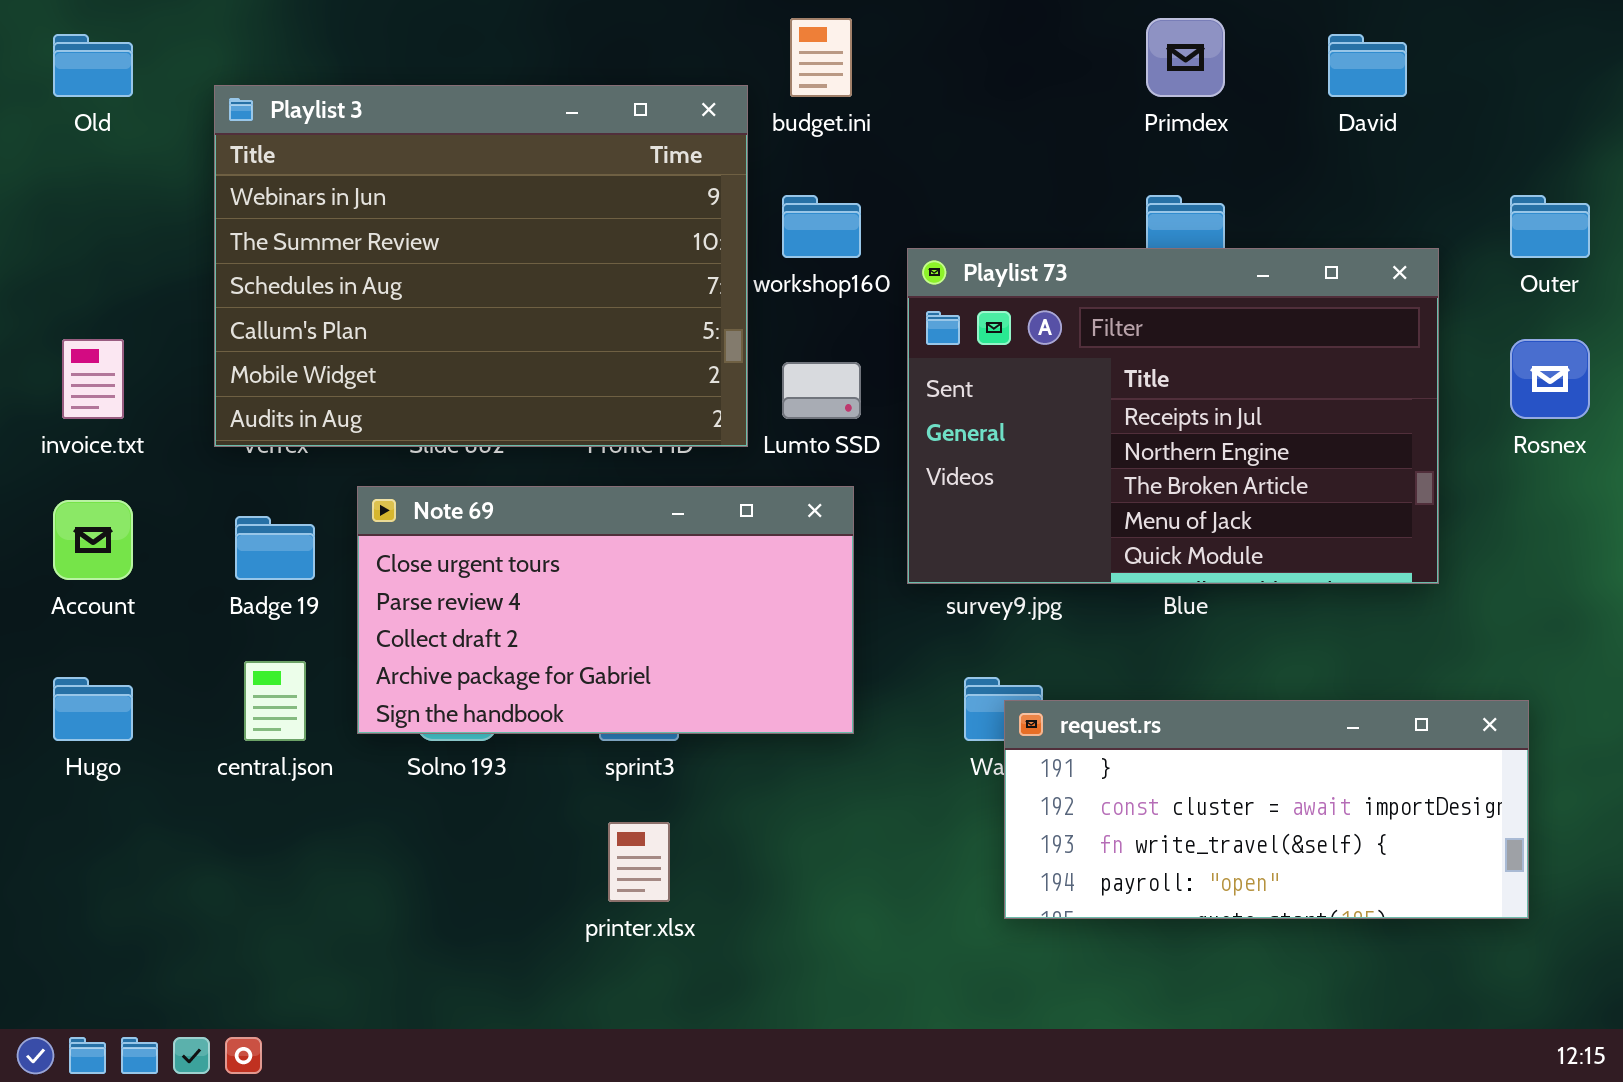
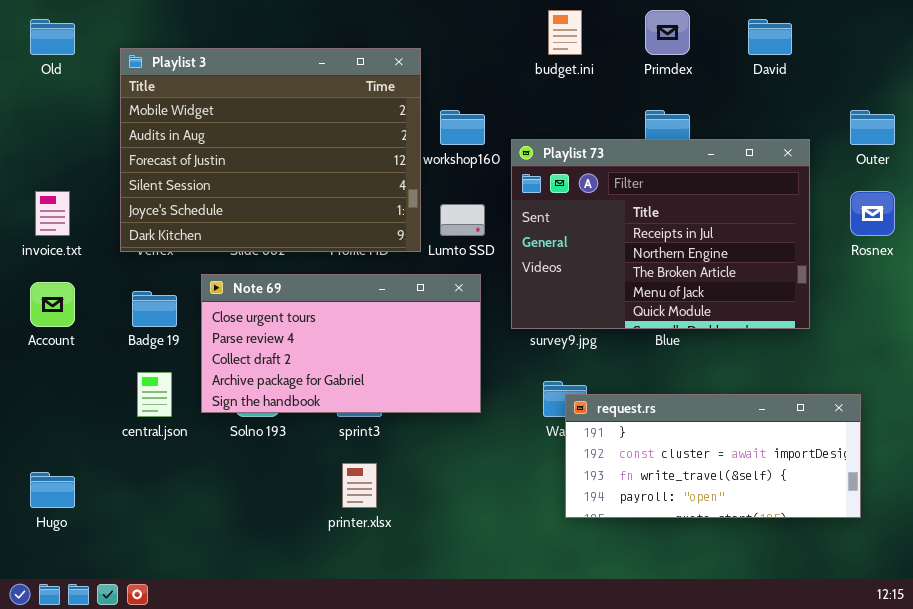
budget.ini: [790,18,852,97] -> [548,10,582,55], moved
Playlist 3: [214,85,748,447] -> [120,48,421,252], scrolled down 4 rows
Hugo: [53,677,133,741] -> [30,472,75,508], moved

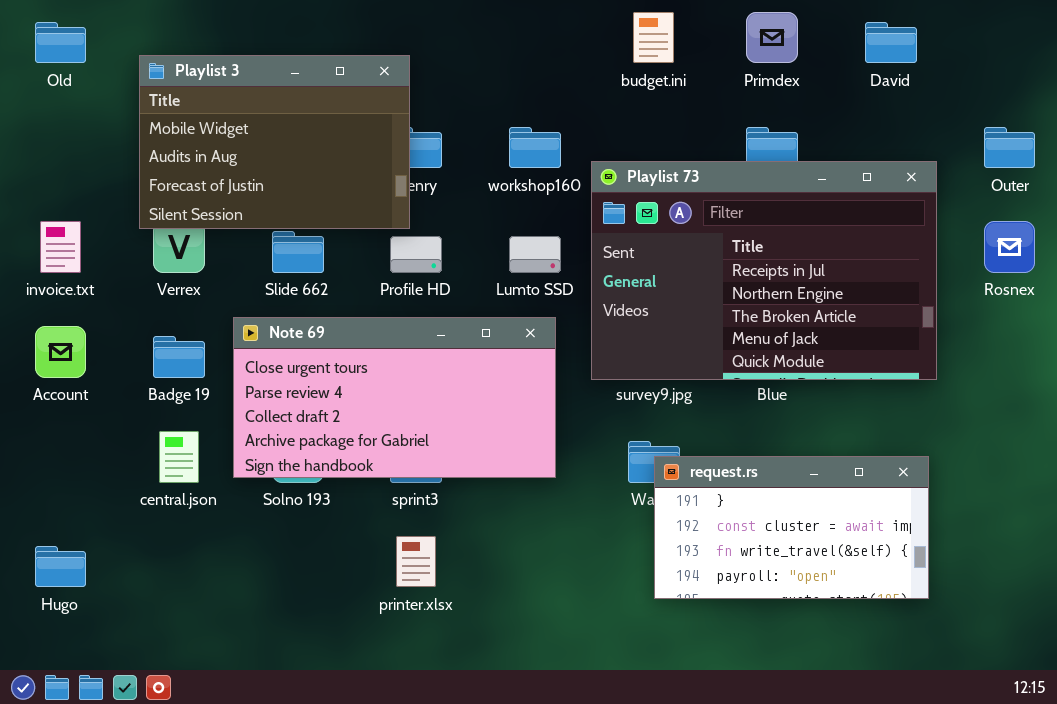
Playlist 3: [120,48,421,252] -> [139,55,410,229], resized
request.rs: [565,394,861,518] -> [654,456,929,599], resized

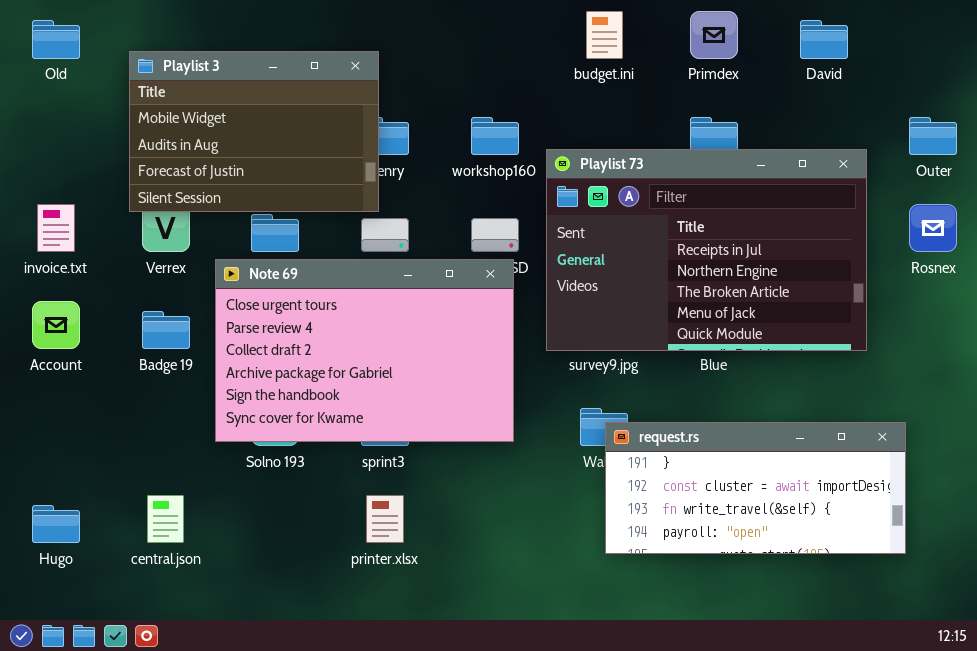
Note 69: [233,317,556,478] -> [215,259,514,442], resized
central.json: [159,431,199,483] -> [147,495,184,543], moved
request.rs: [654,456,929,599] -> [605,422,906,554], resized

